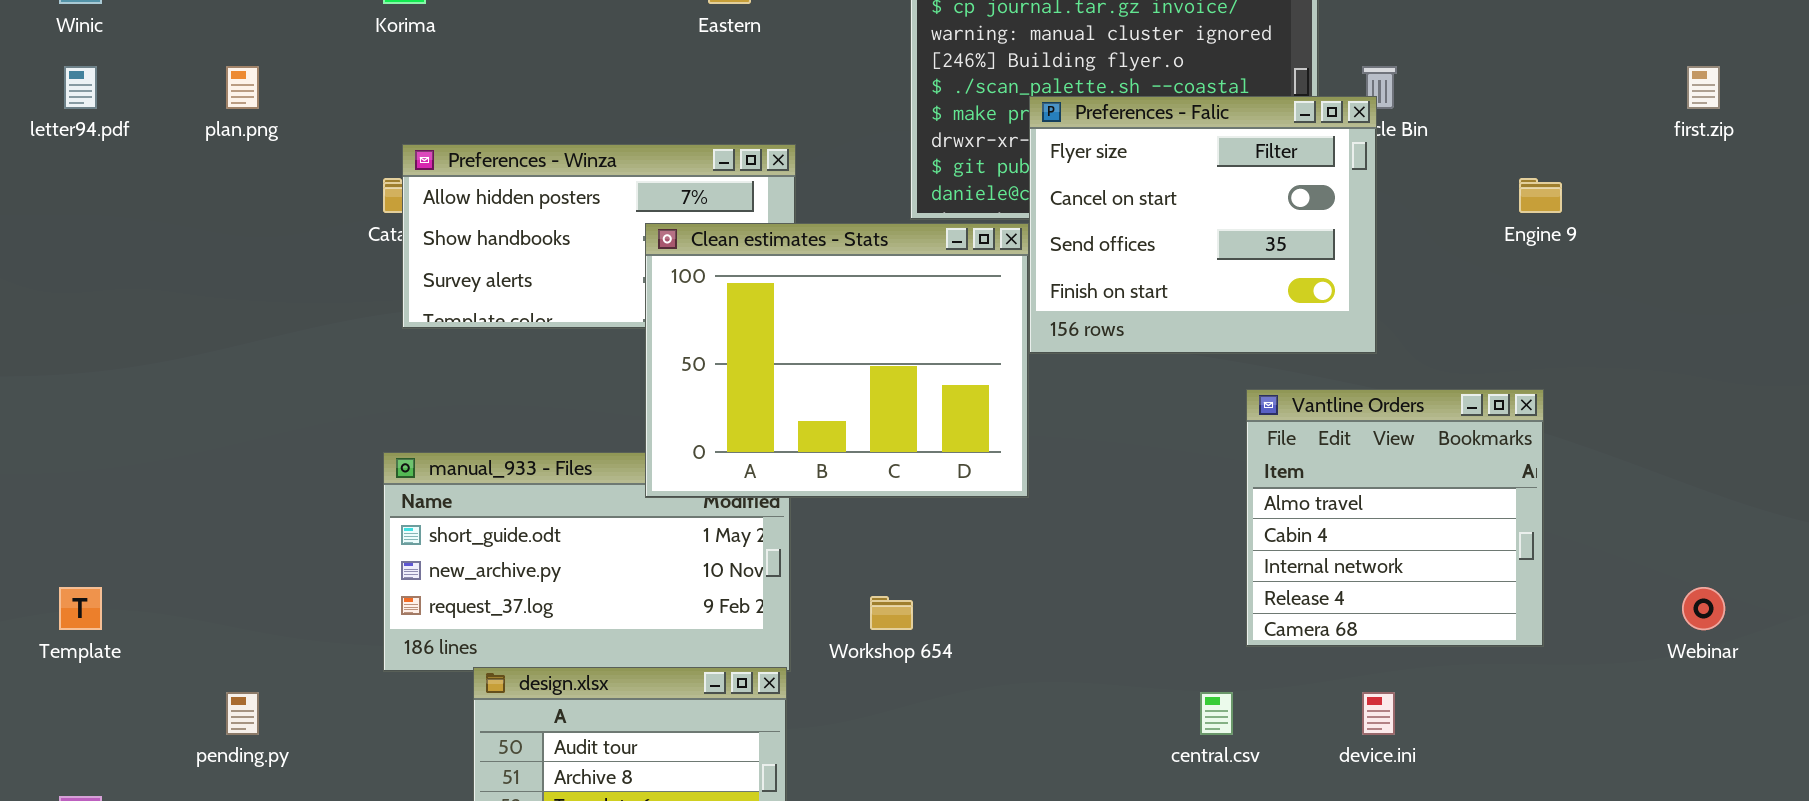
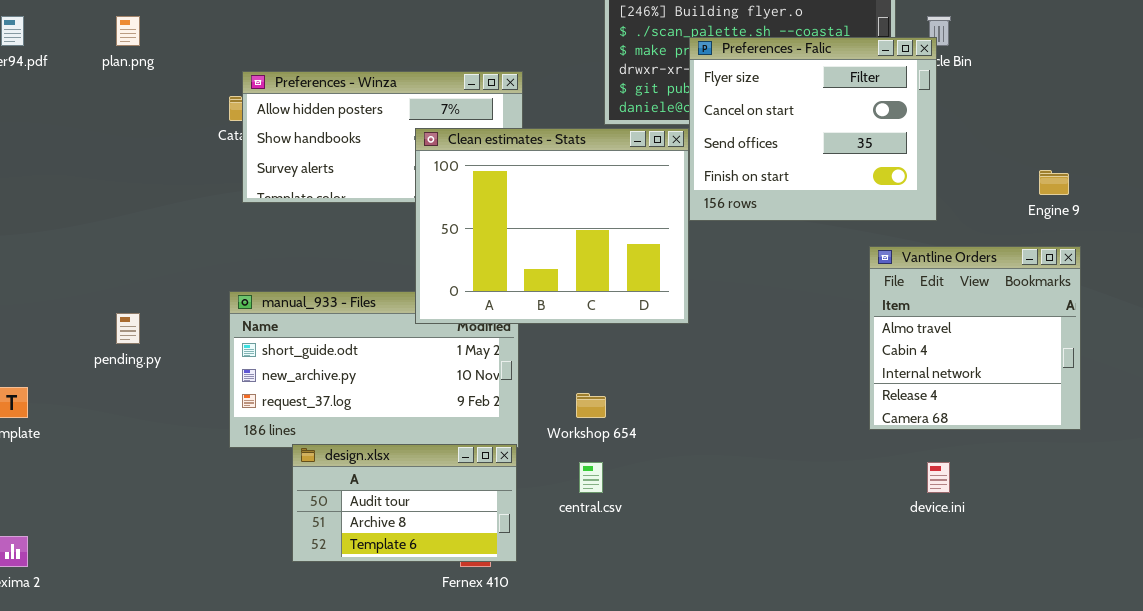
Engine 9: [1519,178,1562,213] -> [1039,170,1069,195], moved
Vantline Orders: [1246,389,1544,647] -> [869,246,1081,430], moved
pending.py: [226,692,259,735] -> [116,313,140,344], moved
central.csv: [1200,692,1233,735] -> [579,462,603,493], moved

